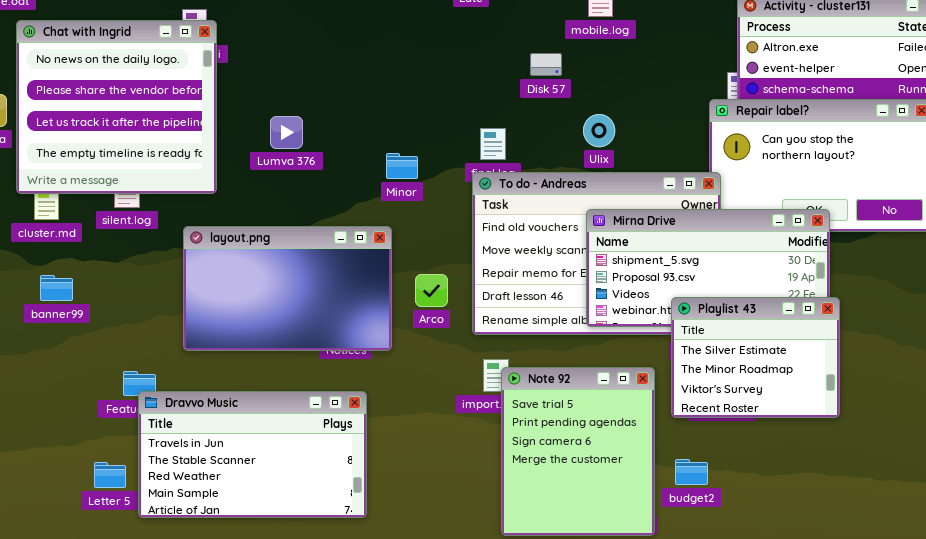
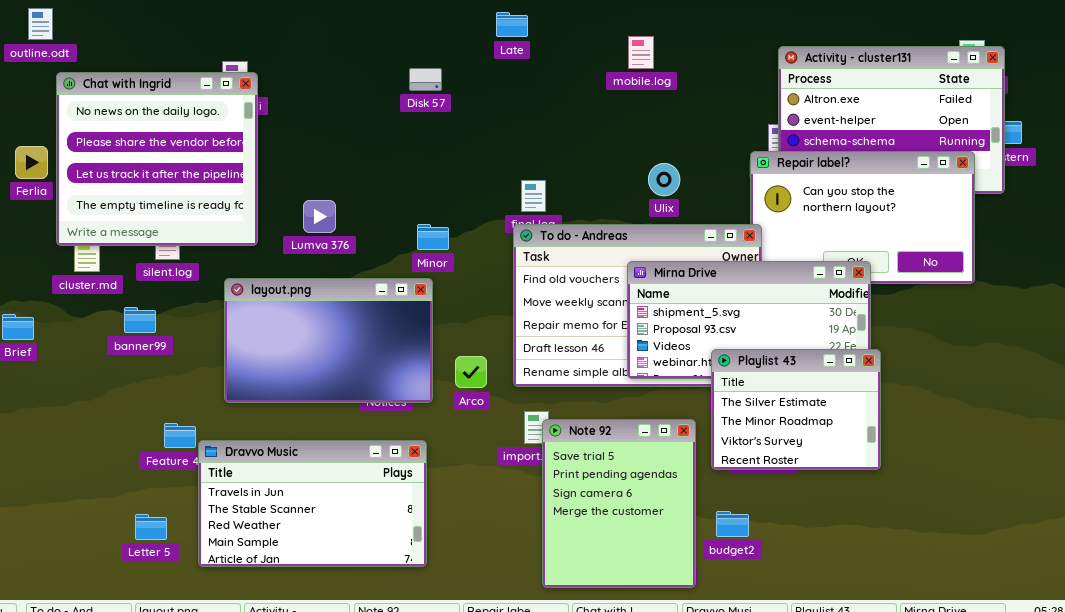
Disk 57: [530,53,562,76] -> [409,68,442,91], moved
Ulix: [583,114,615,147] -> [648,163,680,196], moved
Lumva 376: [270,116,303,149] -> [303,200,336,233], moved
Minor: [386,153,418,179] -> [417,224,449,250], moved
Arco: [415,274,448,307] -> [455,356,487,388], moved
banner99: [40,275,73,301] -> [124,307,156,333], moved
Dravvo Music: [138,391,367,518] -> [198,440,427,567], moved

